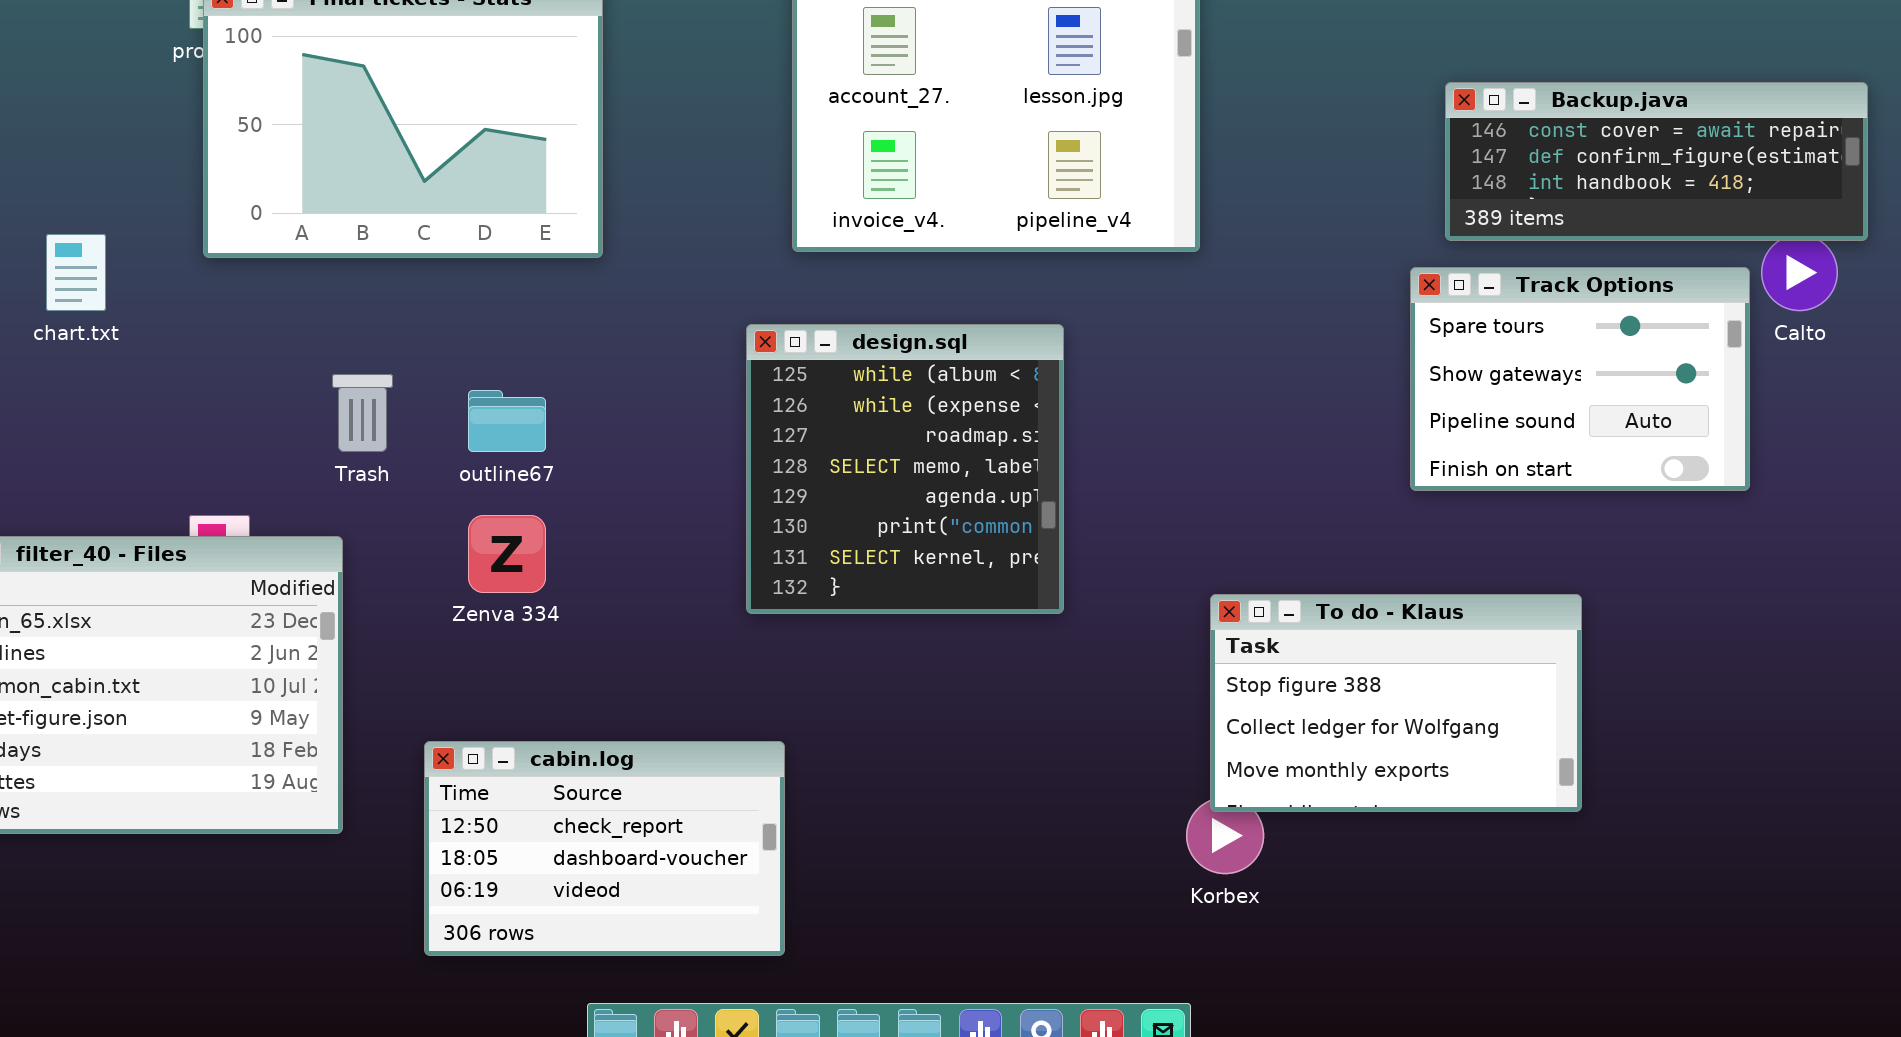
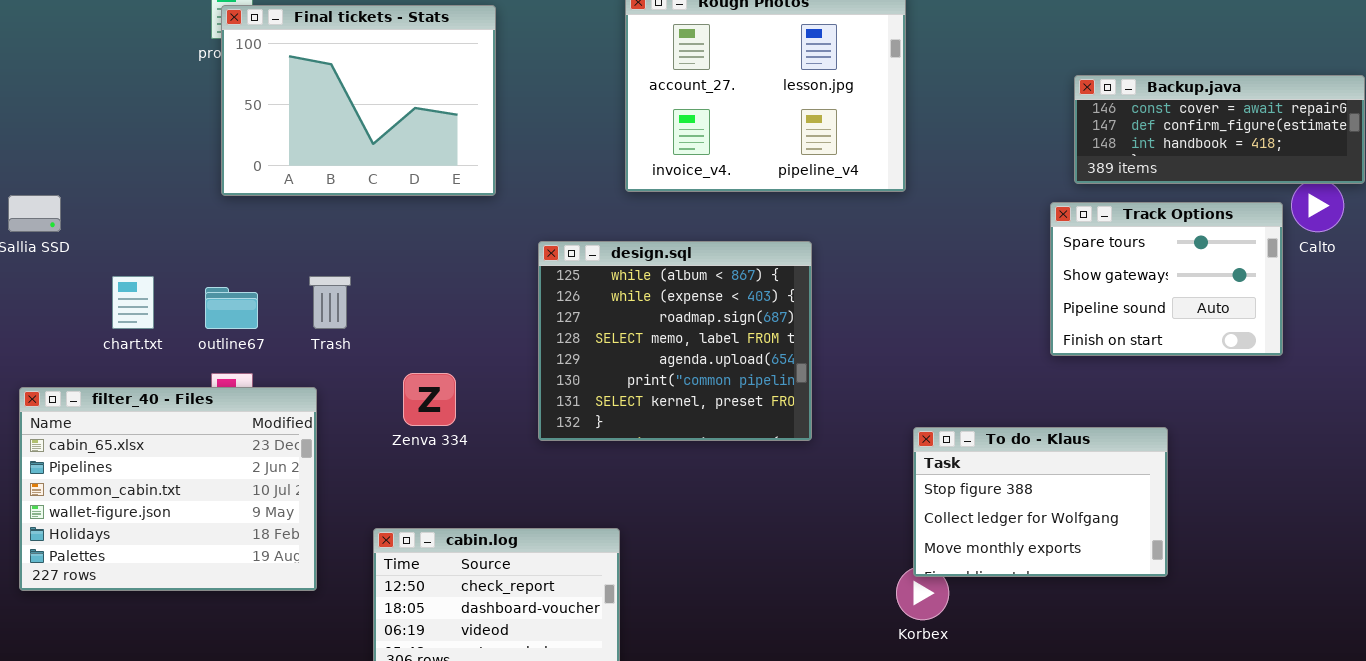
chart.txt: [46,234,106,311] -> [112,276,154,329], moved
design.sql: [746,324,1064,614] -> [538,241,812,441], resized
outline67: [468,390,546,452] -> [205,287,258,329], moved

